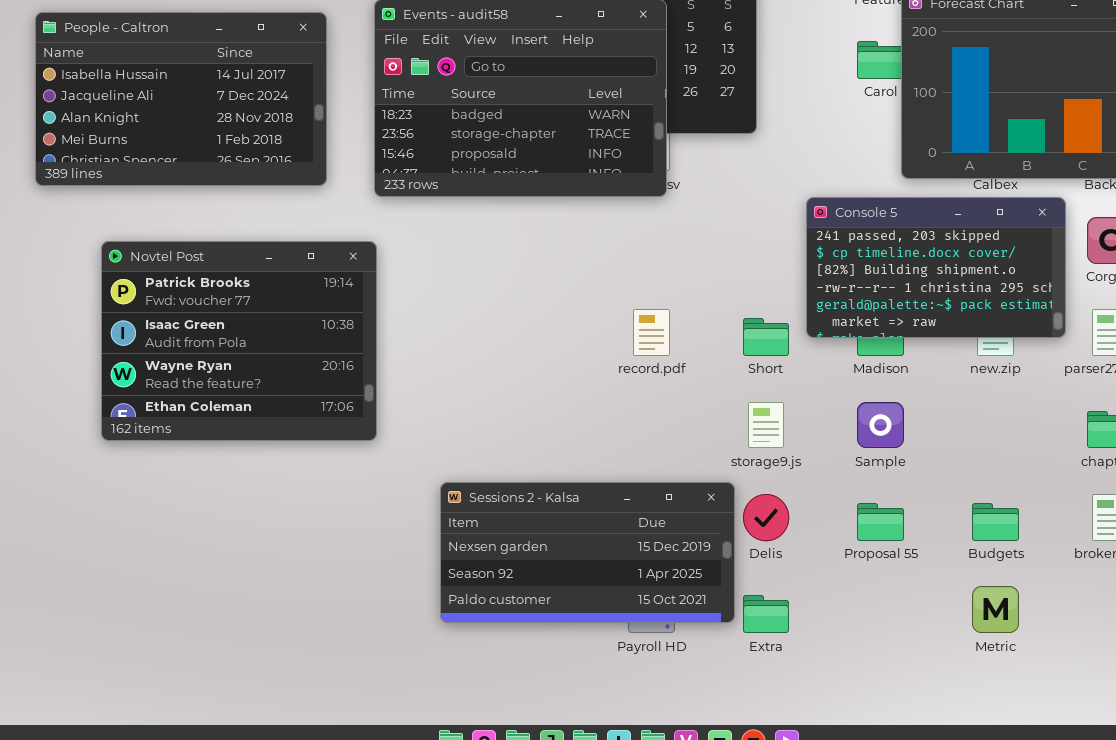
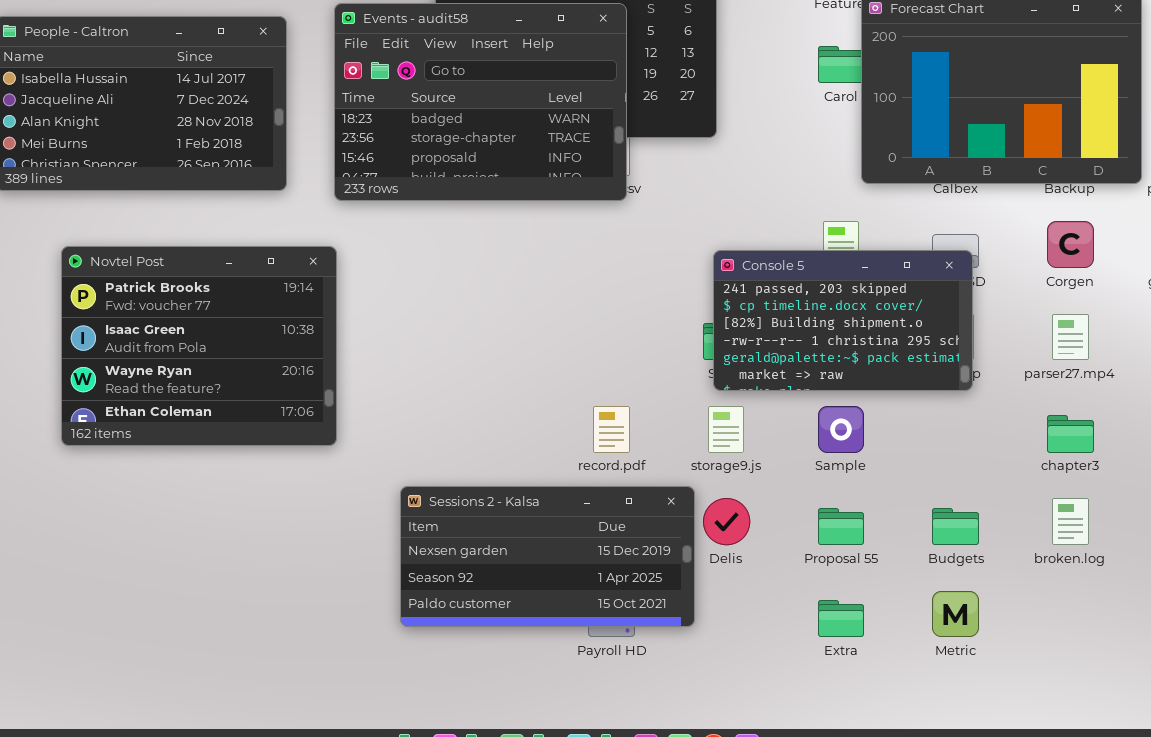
Console 5: [806,197,1066,338] -> [713,250,973,391], moved
record.pdf: [633,309,670,356] -> [593,406,630,453], moved
Extra: [743,595,789,633] -> [818,600,864,637], moved

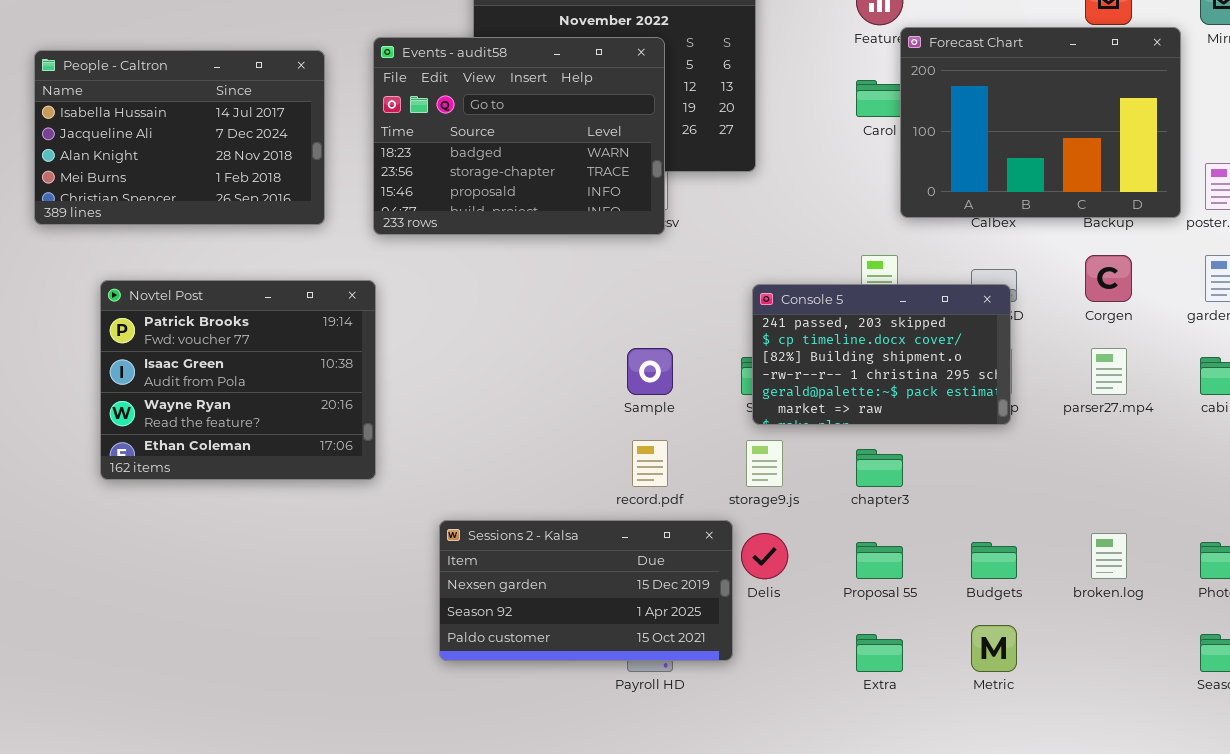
Sample: [818,406,864,453] -> [627,348,673,395], moved
chapter3: [1047,415,1094,453] -> [856,449,903,487], moved

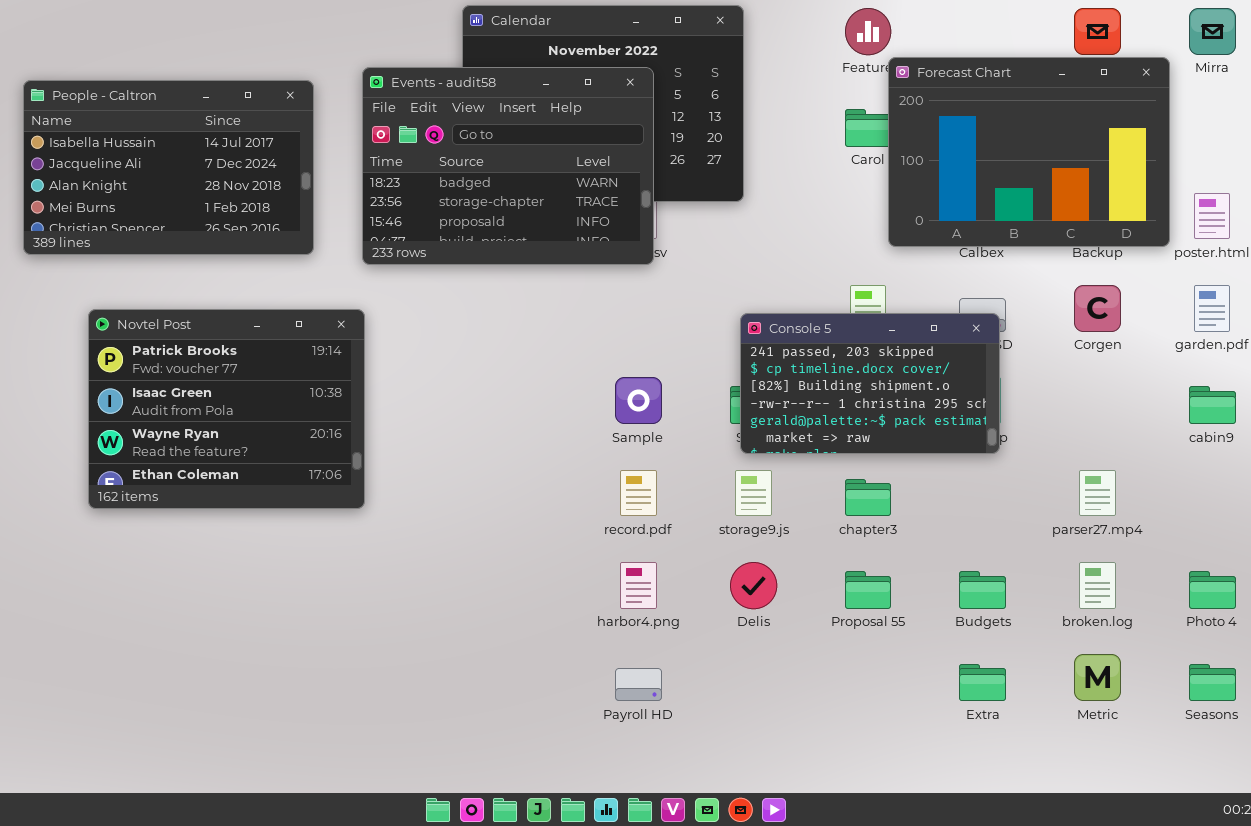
parser27.mp4: [1091,348,1127,395] -> [1079,470,1116,516], moved
Sessions 2 - Kalsa: [439,520,733,661] -> none, closed
Metric: [971,625,1017,672] -> [1074,654,1121,701], moved
Extra: [856,634,903,672] -> [959,664,1006,701], moved

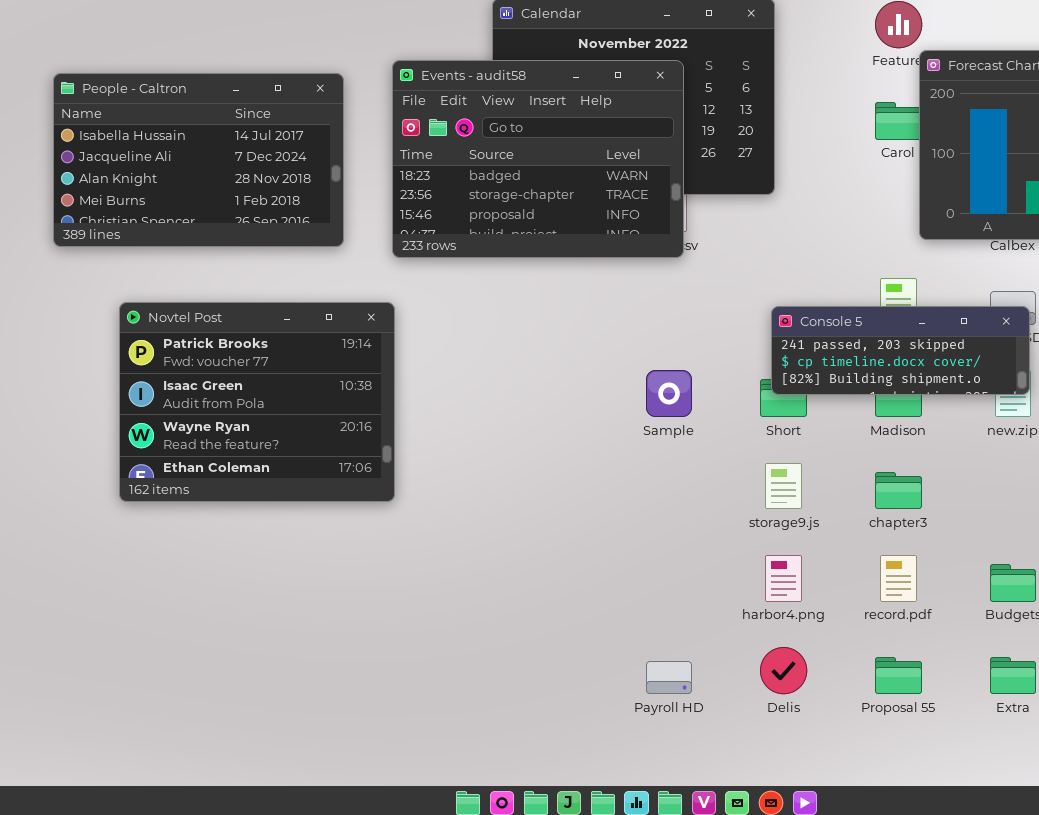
Console 5: [740,313,1000,454] -> [771,306,1030,395], resized
record.pdf: [620,470,657,516] -> [880,555,917,602], moved
harbor4.png: [620,562,657,609] -> [765,555,802,602], moved
Delis: [730,562,777,609] -> [760,647,807,694], moved
Proposal 55: [845,571,891,609] -> [875,657,922,694], moved

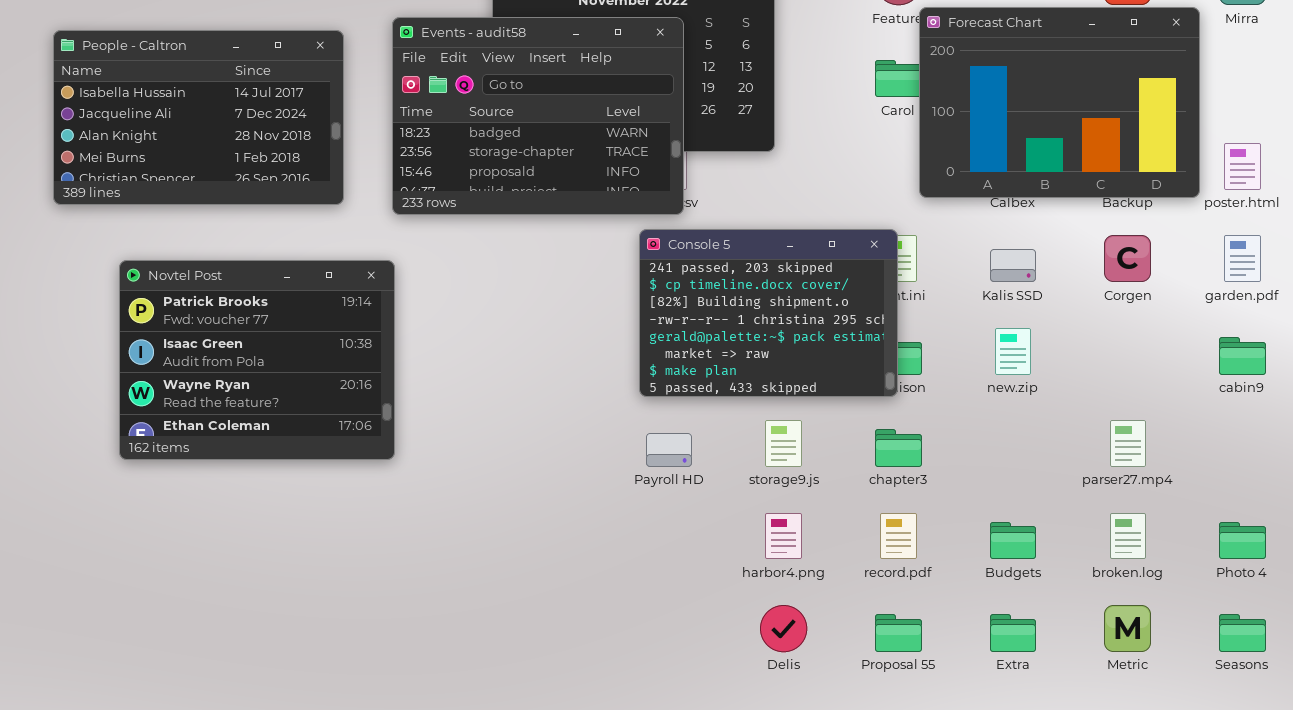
Console 5: [771,306,1030,395] -> [639,229,898,397], moved, resized
Payroll HD: [646,661,692,694] -> [646,433,692,467], moved

